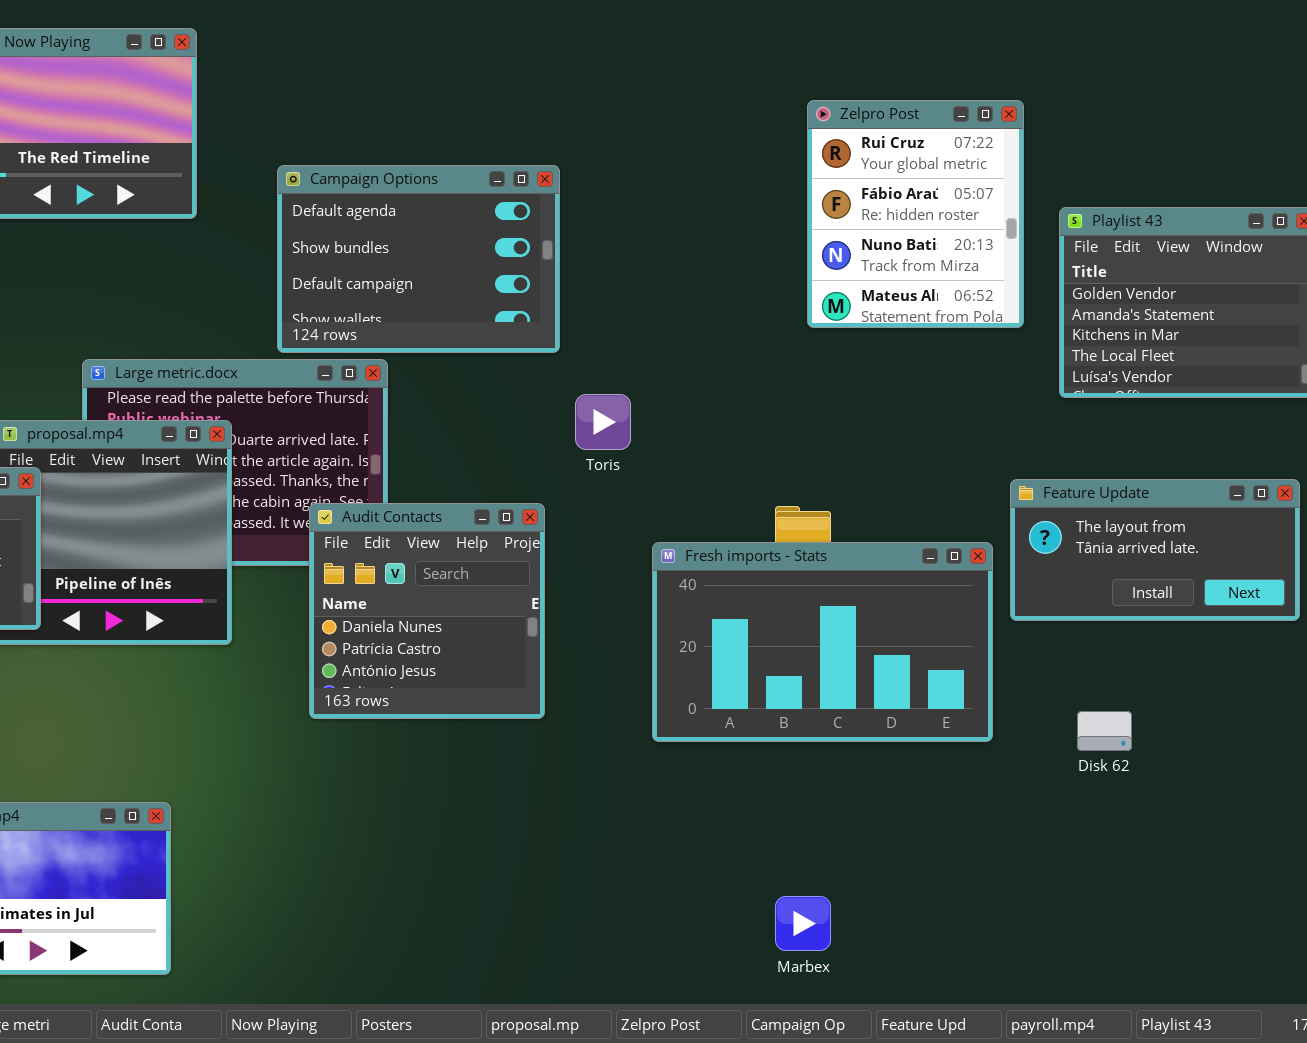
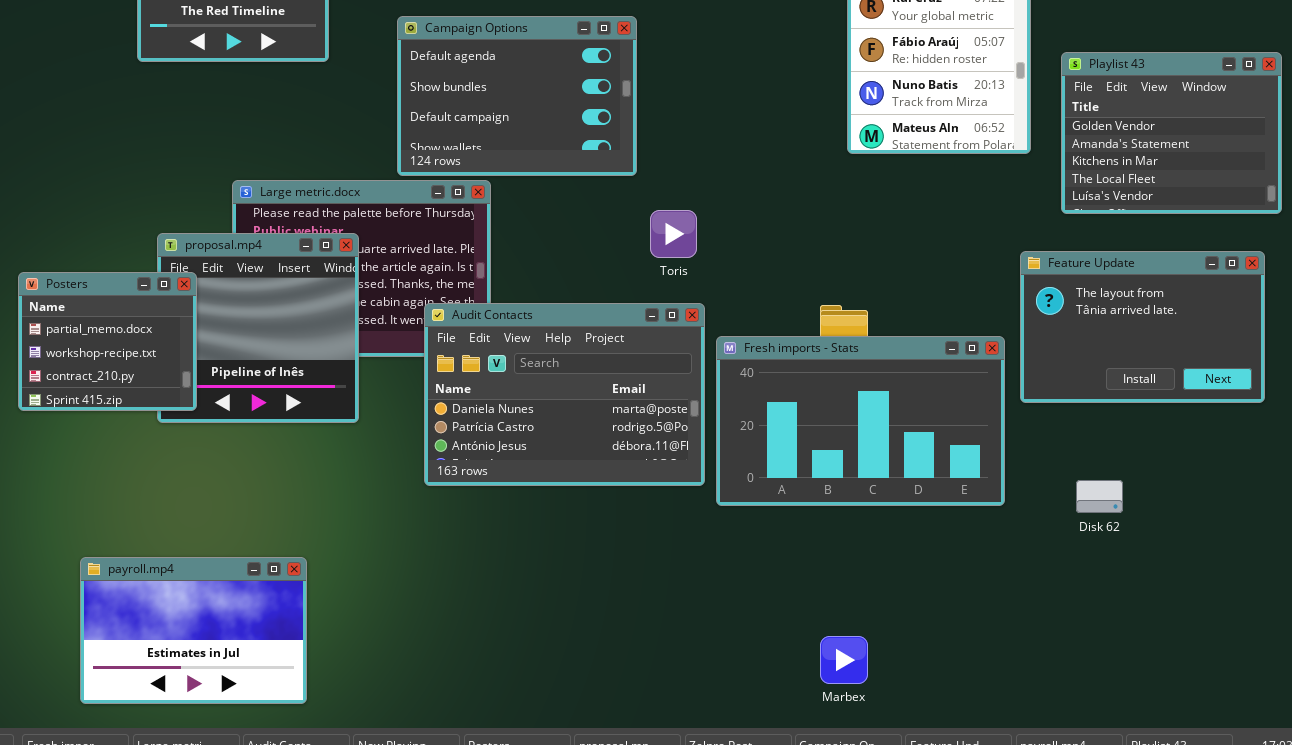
Feature Update: [1010,479,1300,621] -> [1020,251,1265,403], resized
Audit Contacts: [309,503,545,719] -> [424,303,705,486], resized

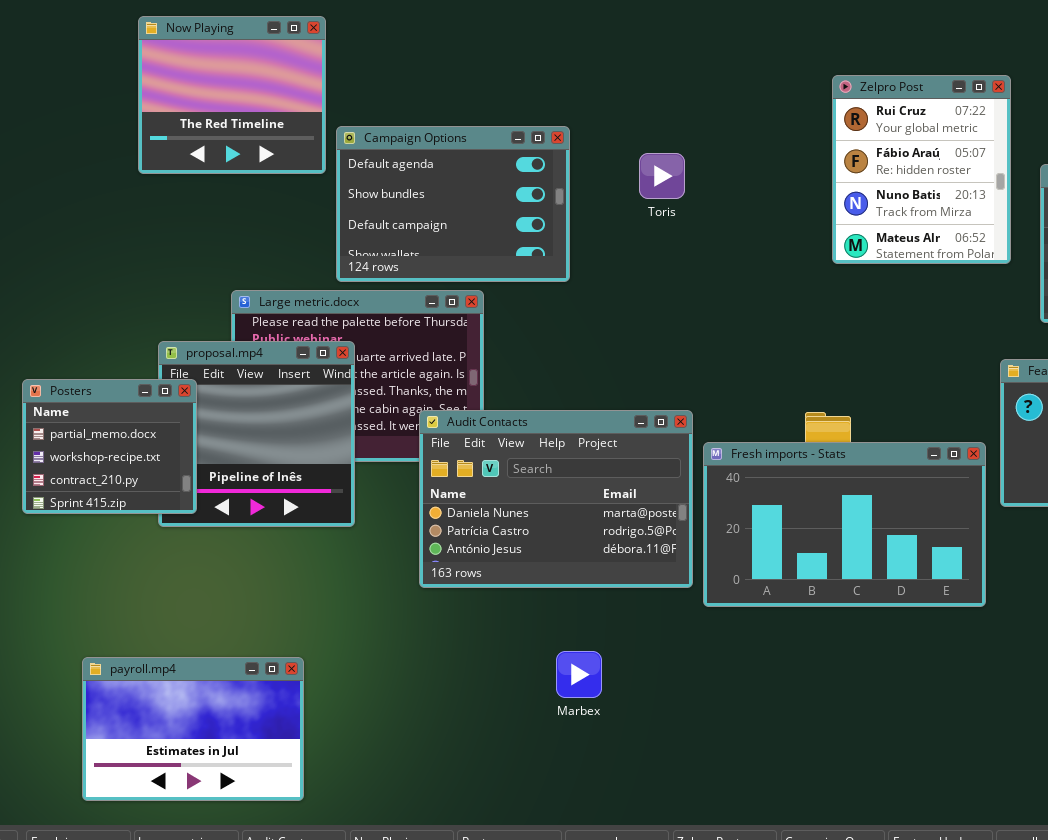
Campaign Options: [397,16,637,176] -> [336,126,570,282], moved
Toris: [650,210,697,258] -> [639,153,685,199], moved
Marbex: [820,636,868,684] -> [556,651,602,698], moved

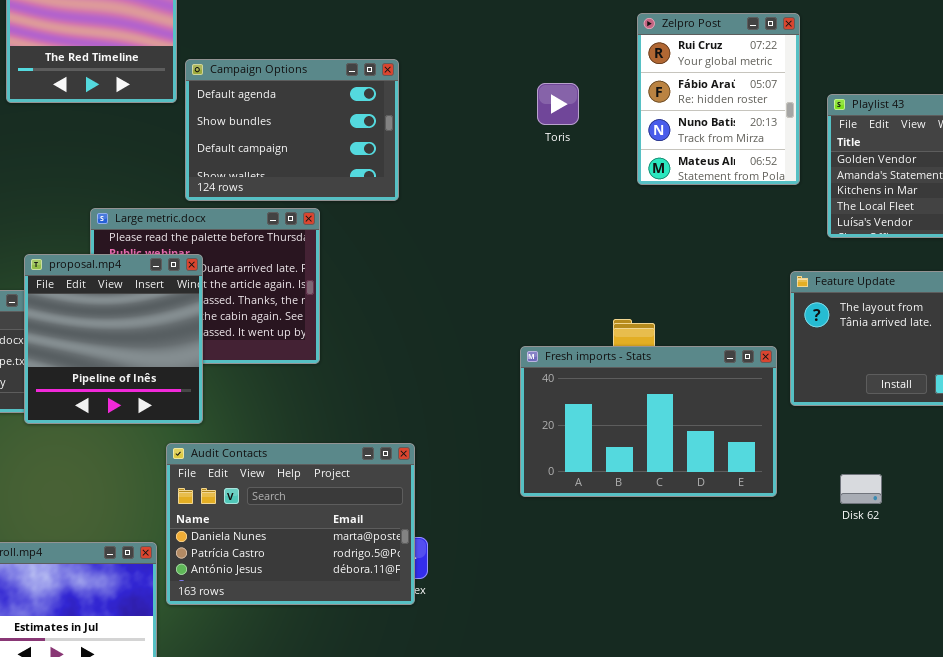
Toris: [639,153,685,199] -> [537,83,579,125], moved
proposal.mp4: [158,341,355,527] -> [24,254,203,424], raised
Audit Contacts: [419,410,693,588] -> [166,443,415,605], moved

